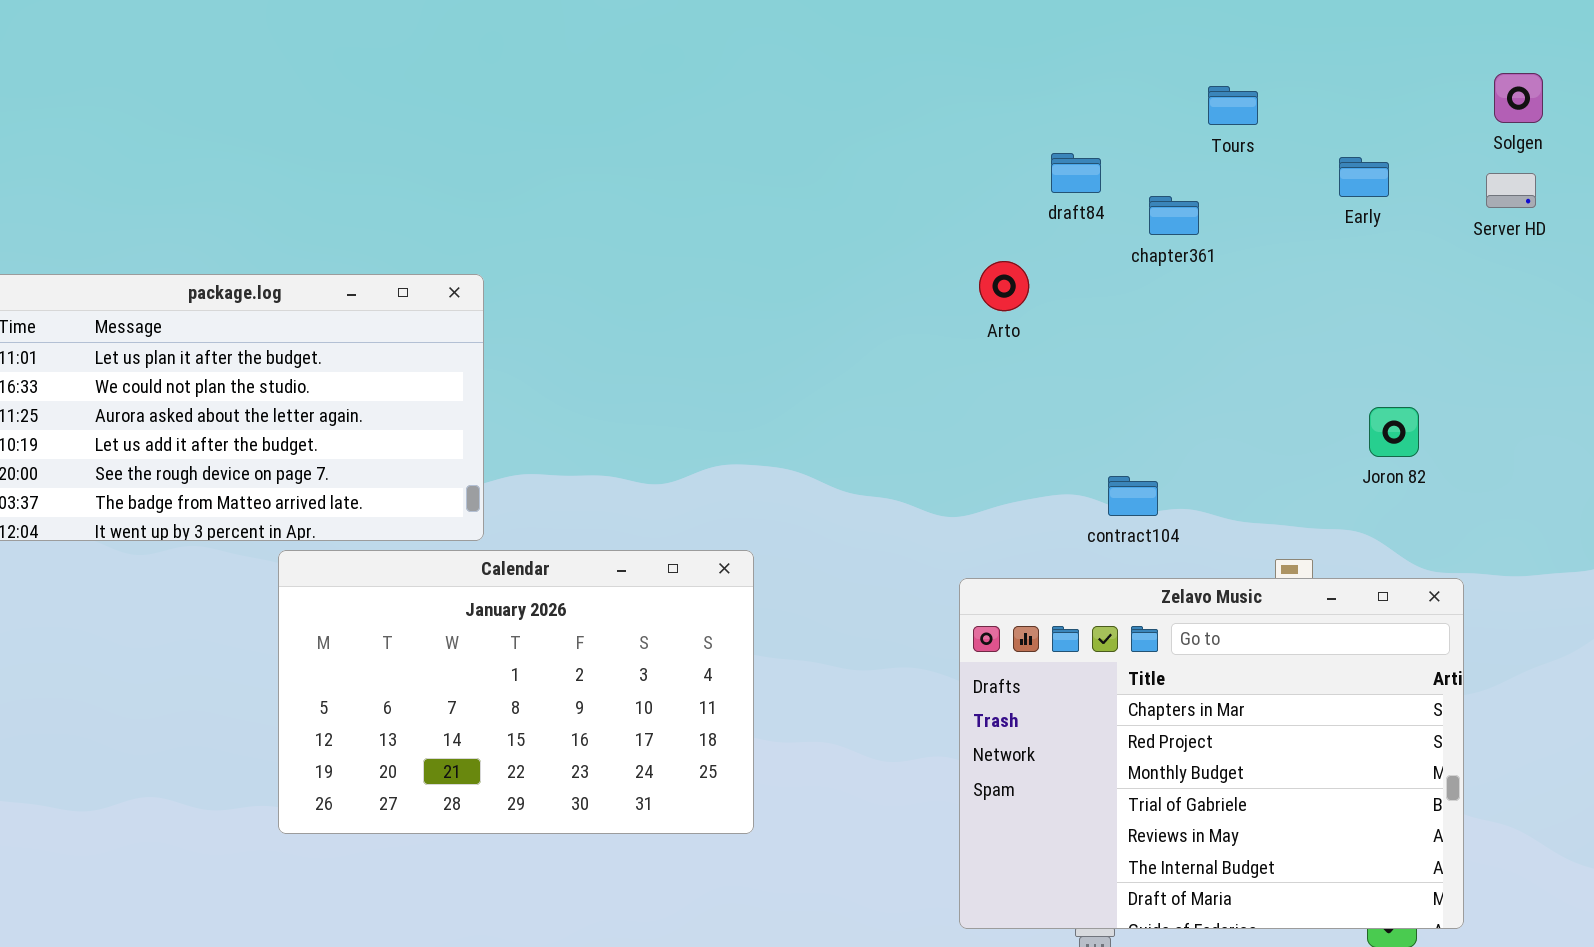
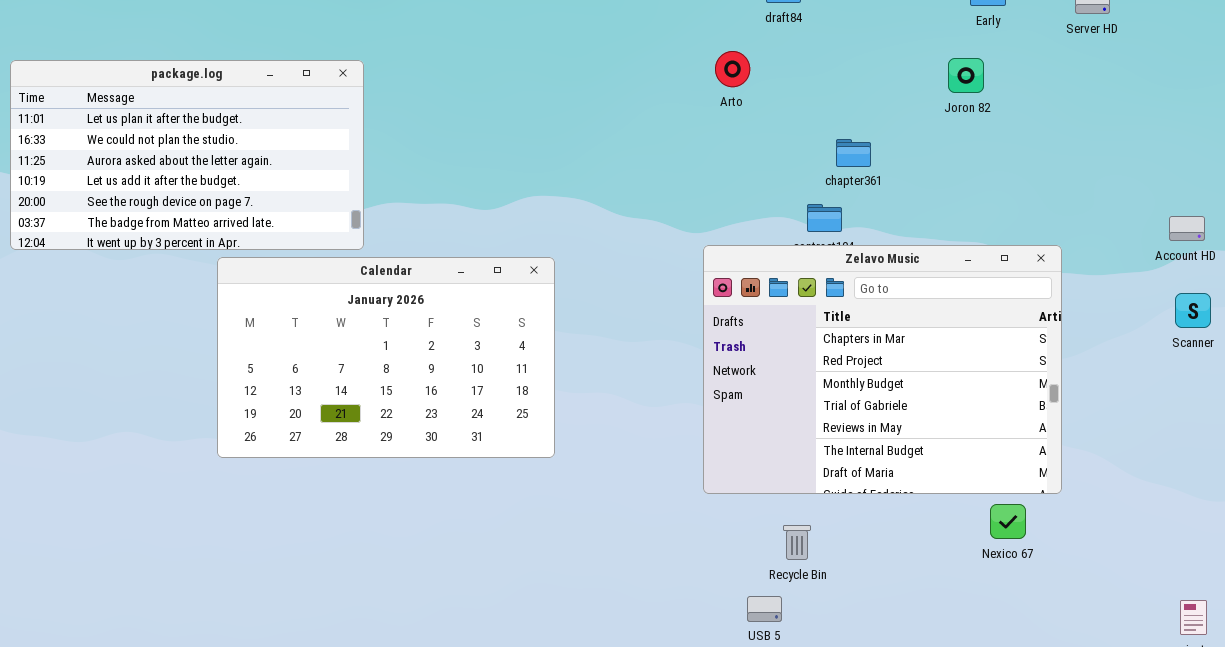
chapter361: [1149,196,1199,235] -> [836,139,871,167], moved
Joron 82: [1369,407,1419,457] -> [948,58,984,93], moved
Zelavo Music: [959,578,1464,929] -> [703,245,1062,494], moved

